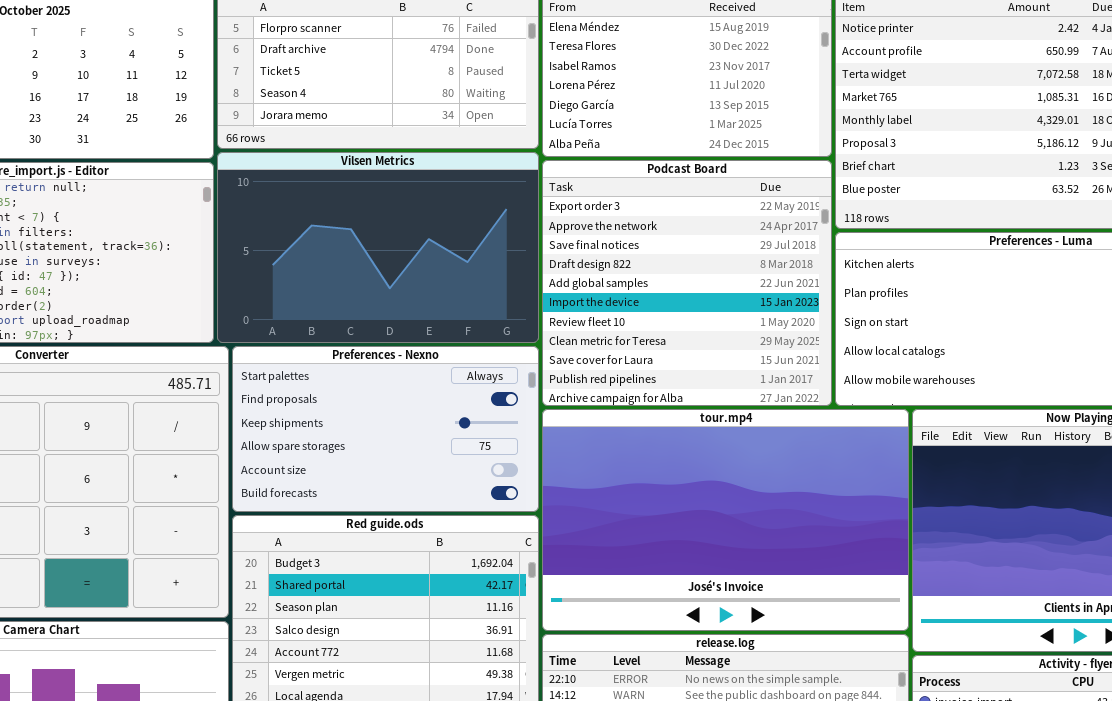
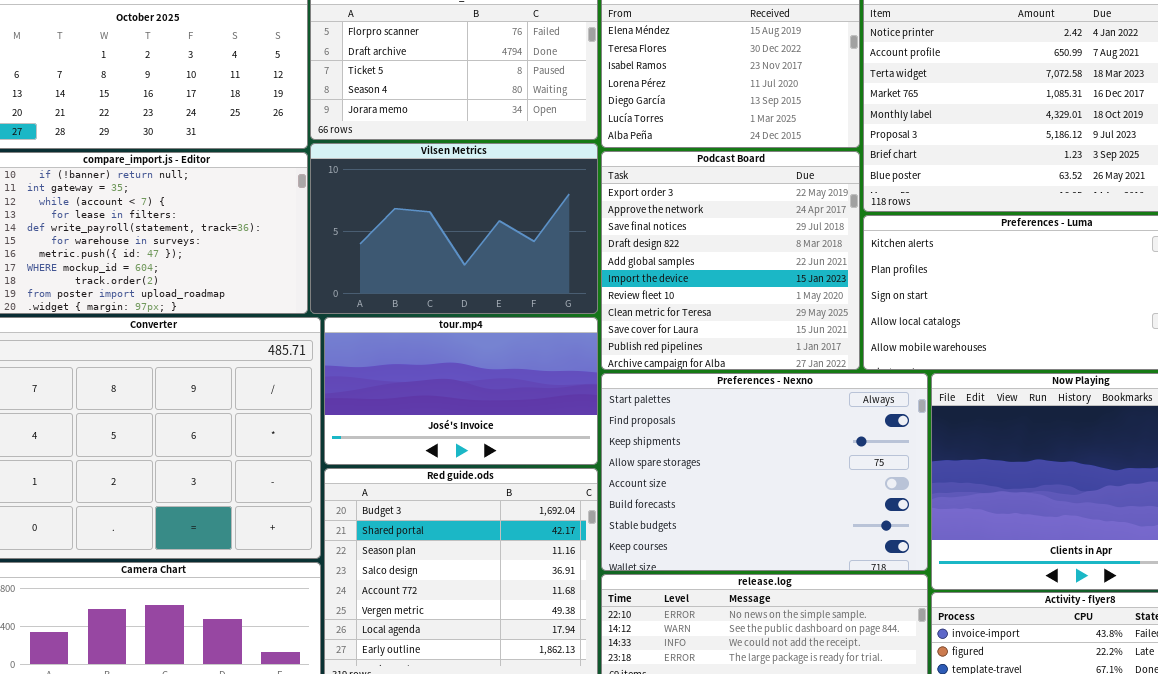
Preferences - Nexno: [232,346,539,512] -> [601,373,928,571], moved, resized
tour.mp4: [542,409,909,631] -> [324,317,598,465], moved, resized

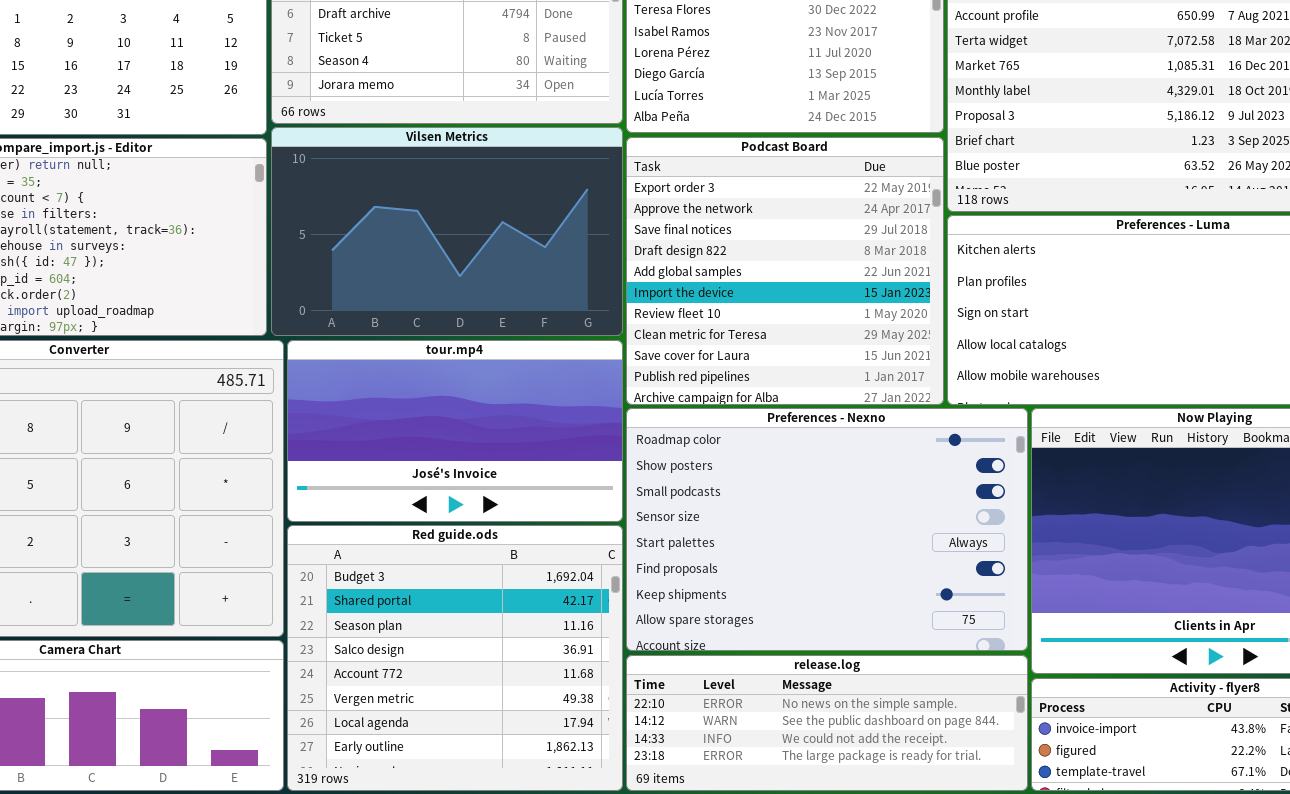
Preferences - Nexno: [601,373,928,571] -> [626,408,1028,651], scrolled up 4 rows

